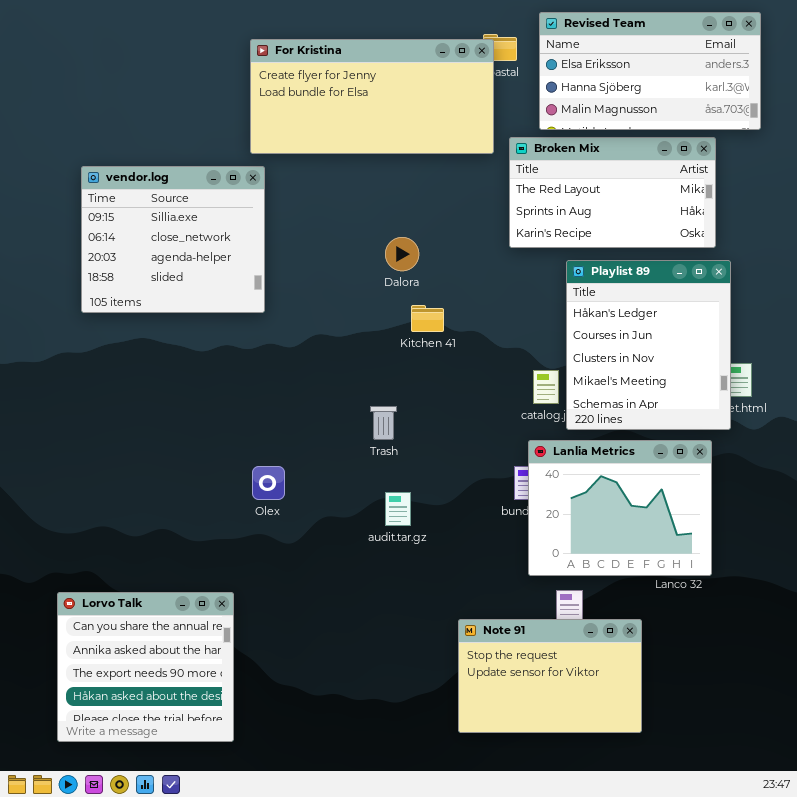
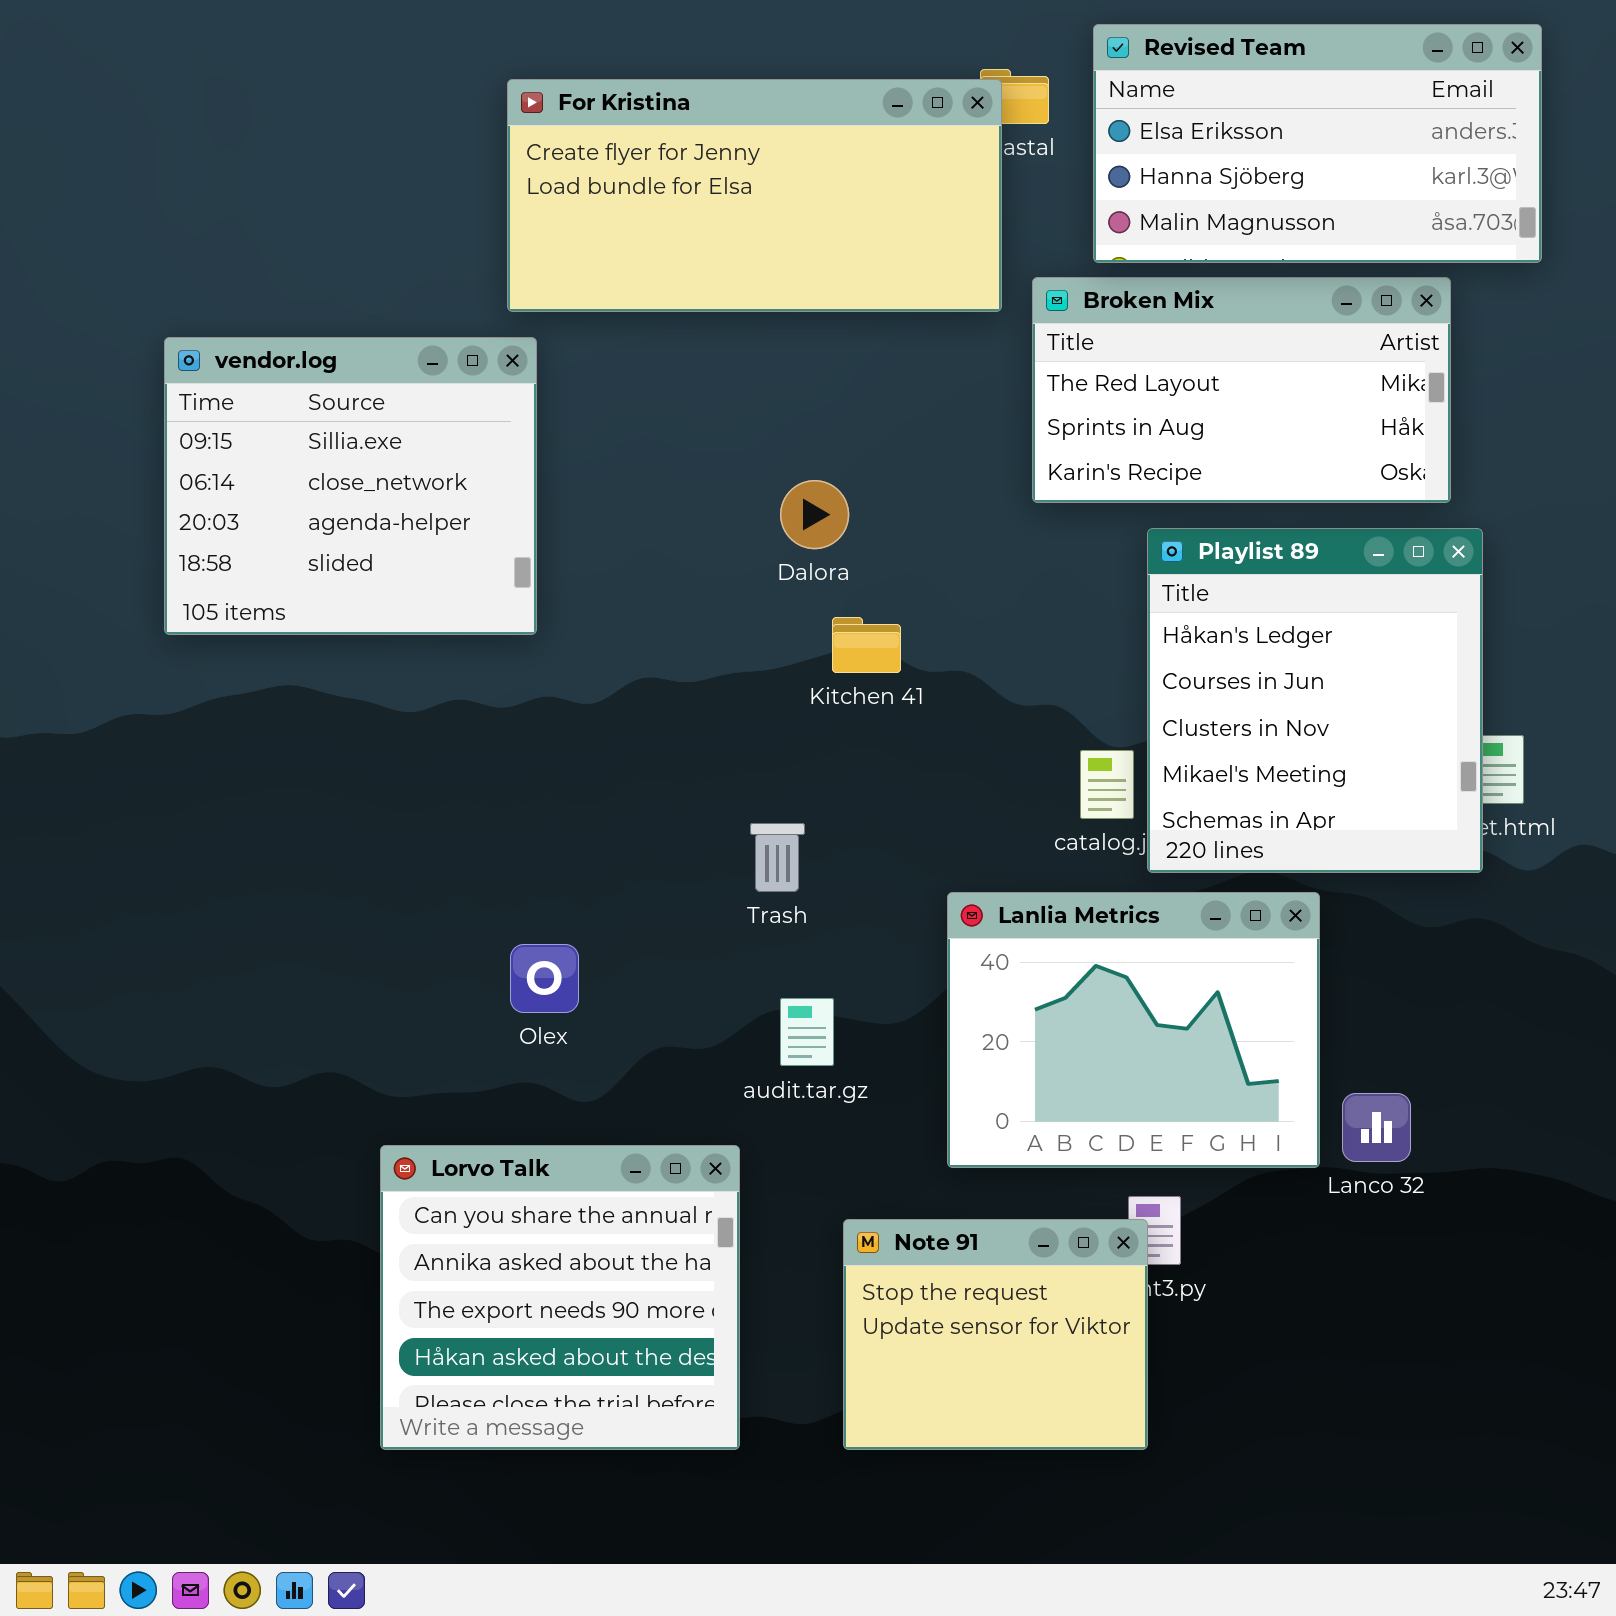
Lanlia Metrics: [528,440,712,576] -> [947,892,1320,1168], moved
Lorvo Talk: [57,592,234,742] -> [380,1145,740,1450], moved
Note 91: [458,619,642,733] -> [843,1219,1148,1450], moved, resized

